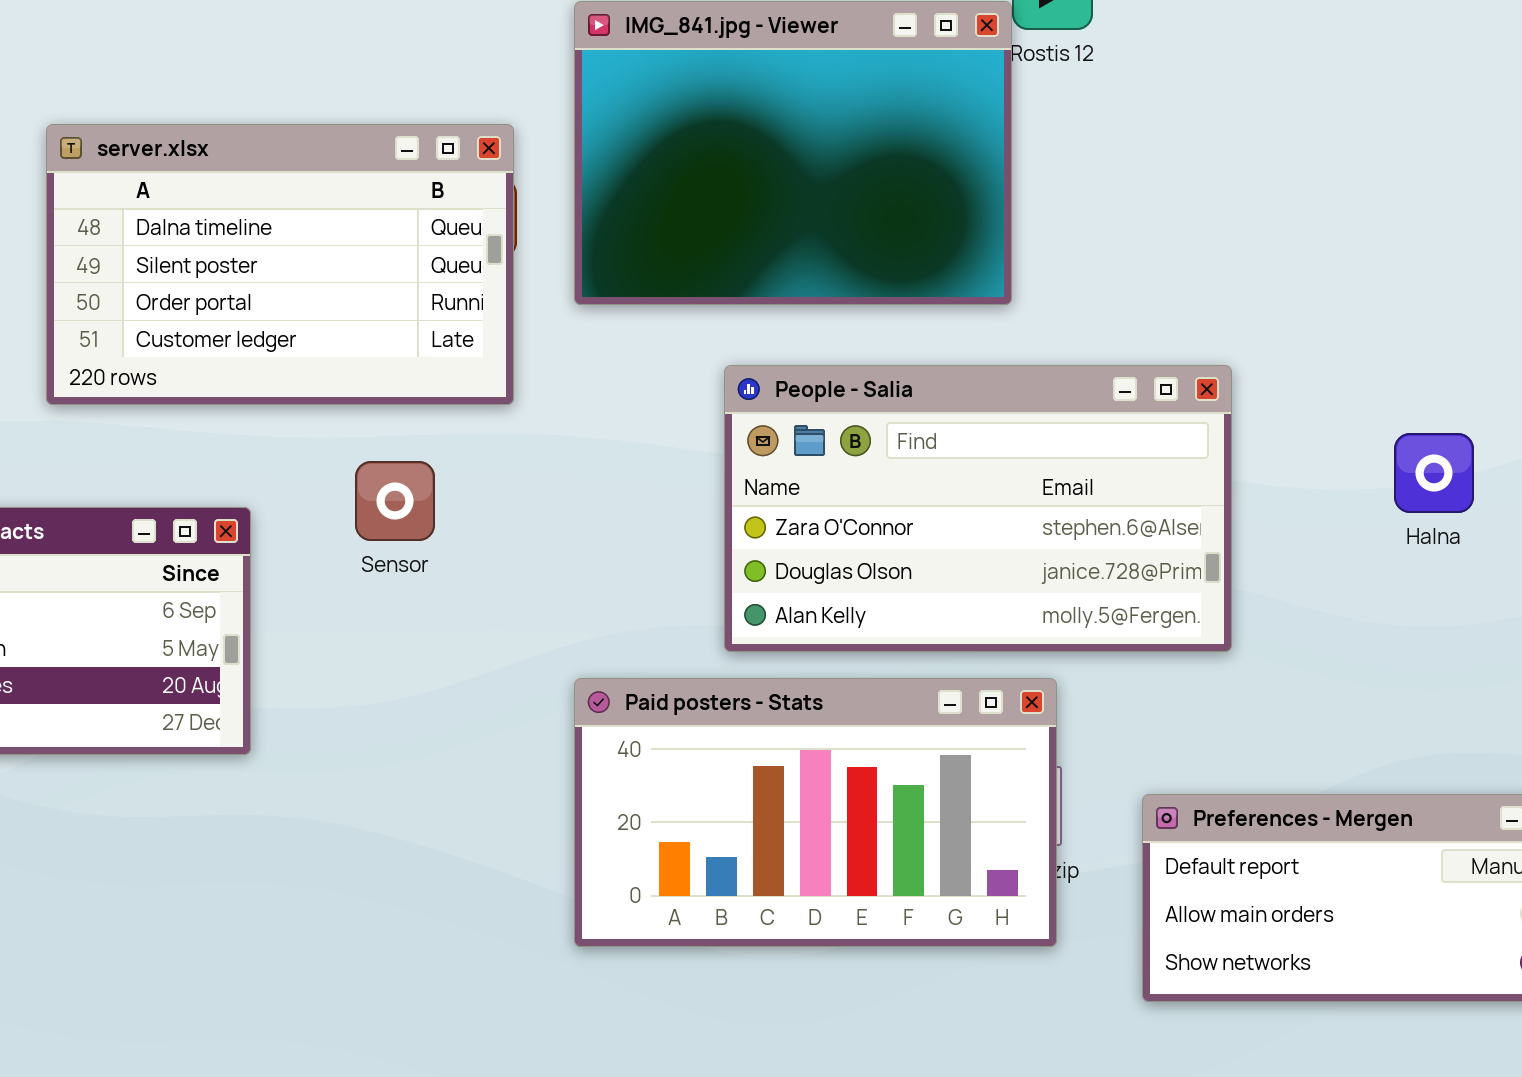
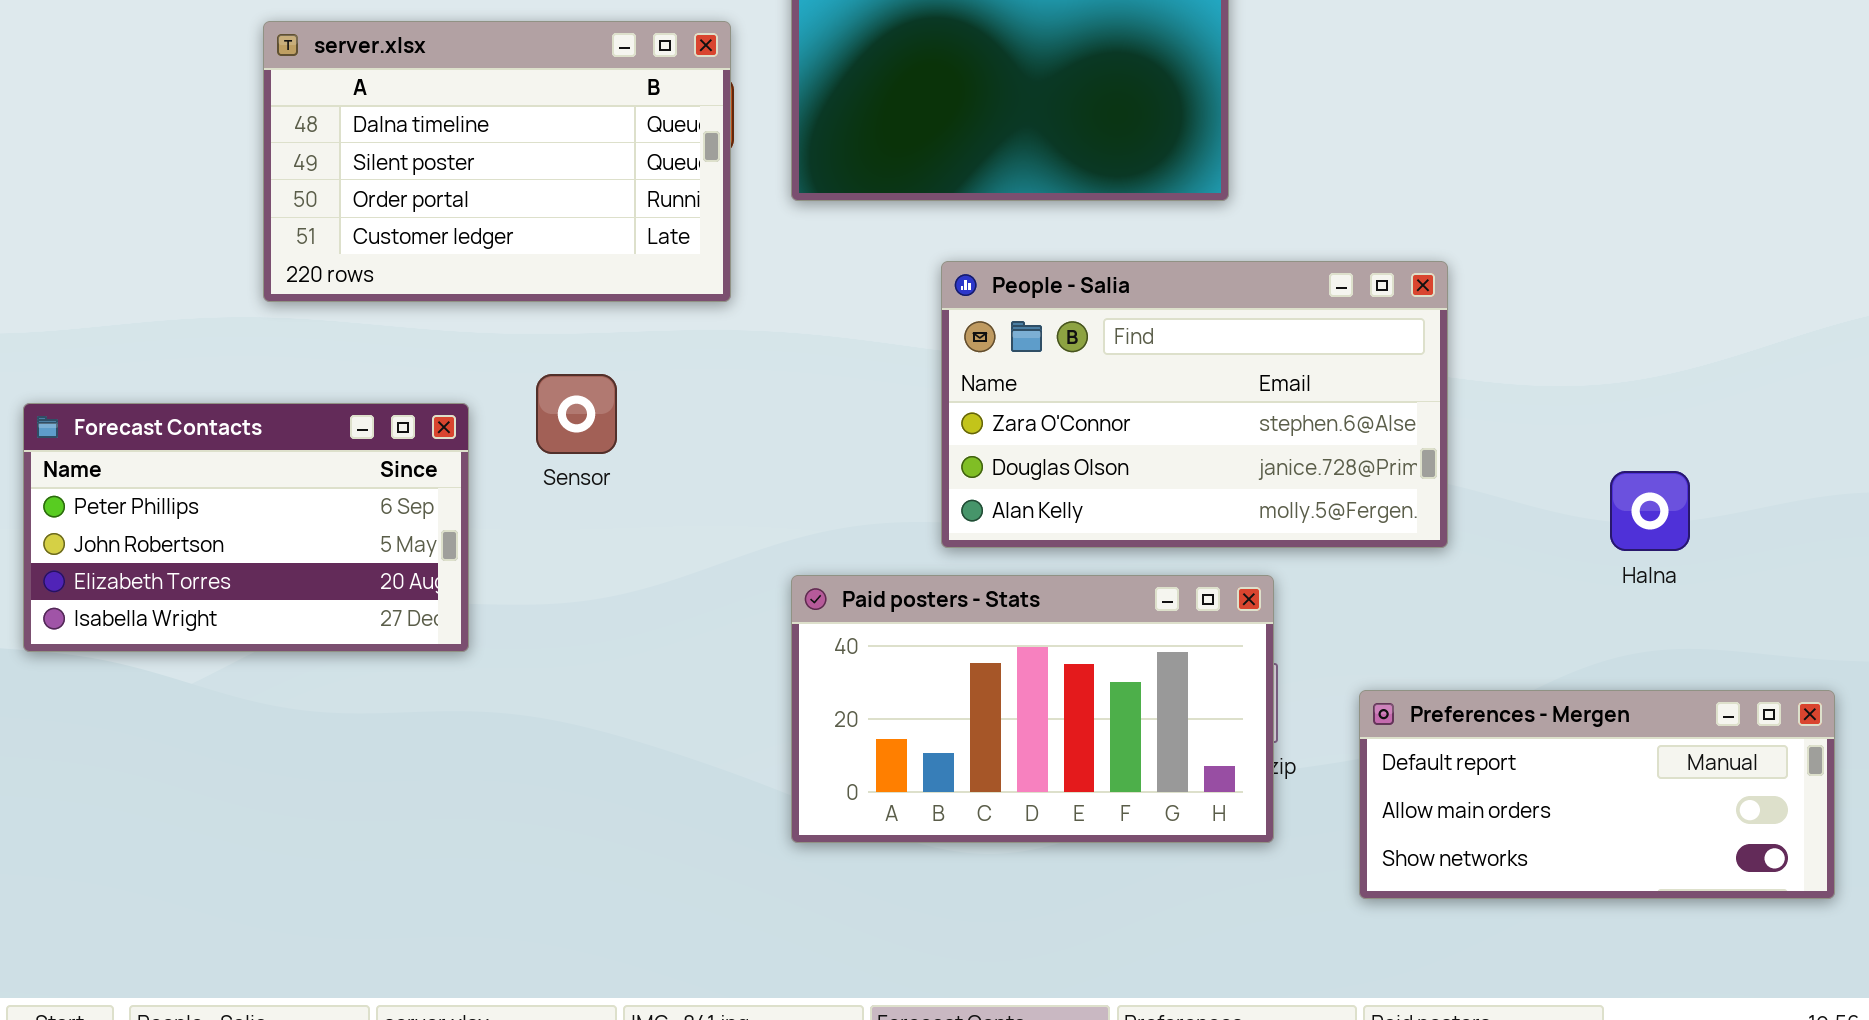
Halna: [1394,433,1474,513] -> [1610,471,1690,551], moved
Sensor: [355,461,435,541] -> [536,374,617,454], moved

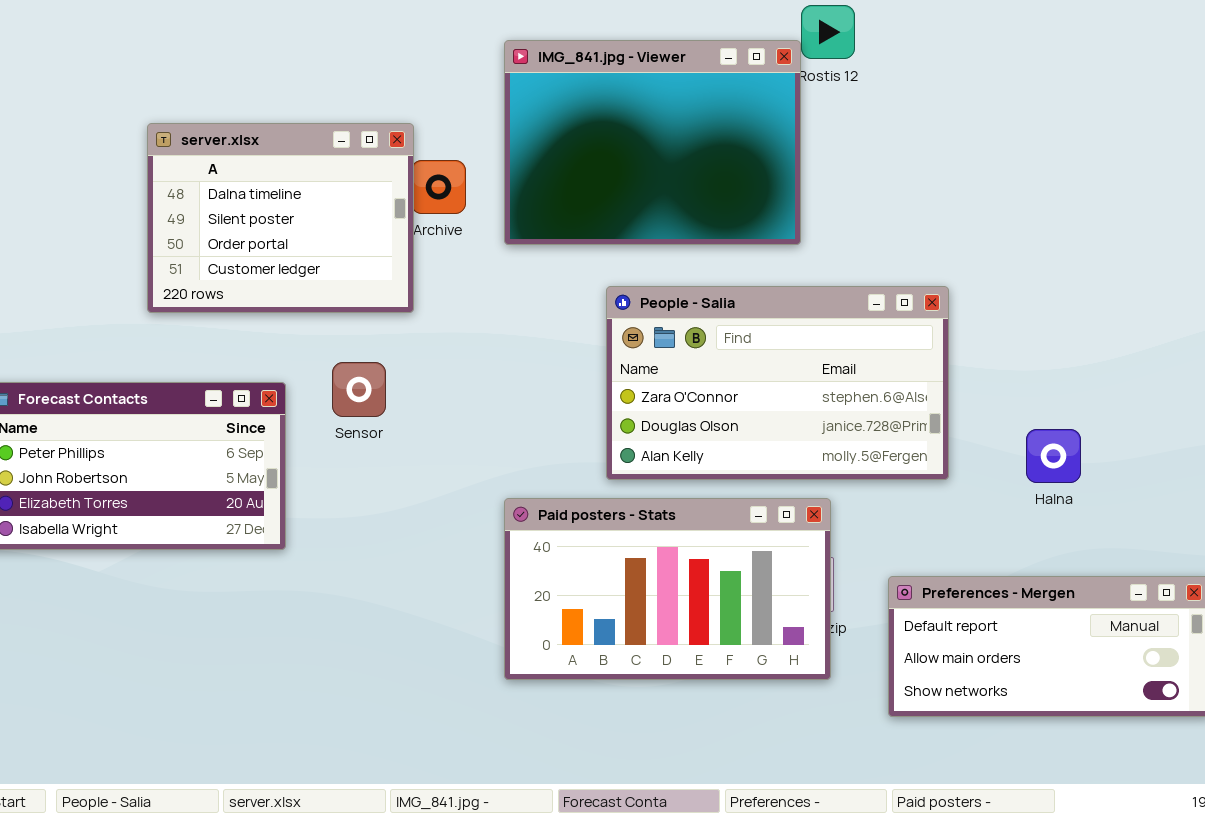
server.xlsx: [263,21,731,302] -> [147,123,414,313], resized
Halna: [1610,471,1690,551] -> [1026,429,1081,483], moved

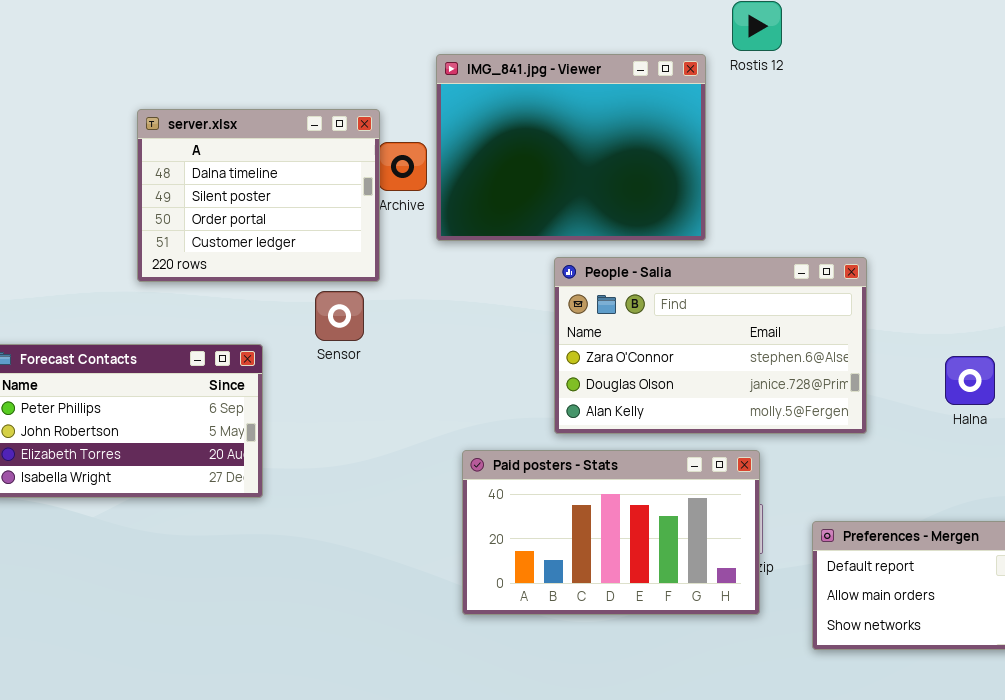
IMG_841.jpg - Viewer: [504,40,801,245] -> [436,54,706,241], moved
Sensor: [332,362,386,417] -> [315,291,364,341], moved
Halna: [1026,429,1081,483] -> [945,356,995,405], moved

